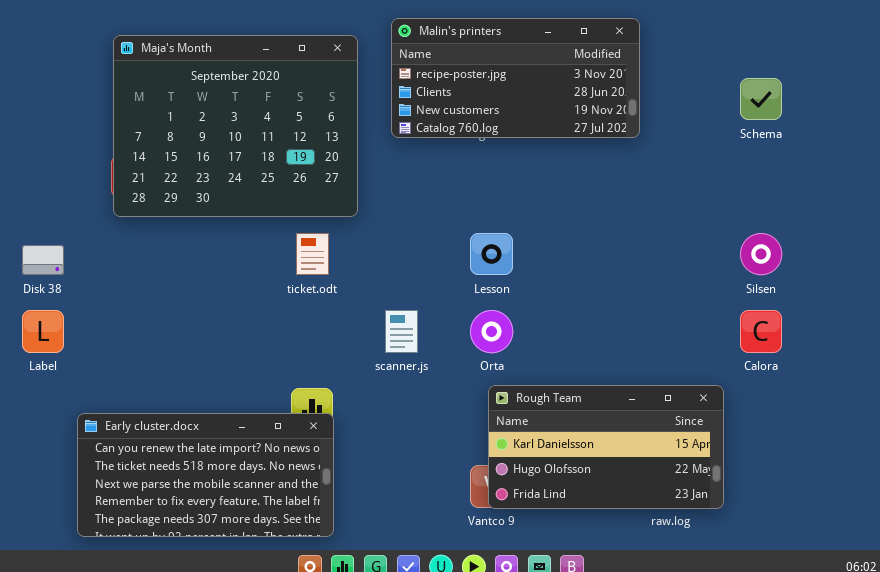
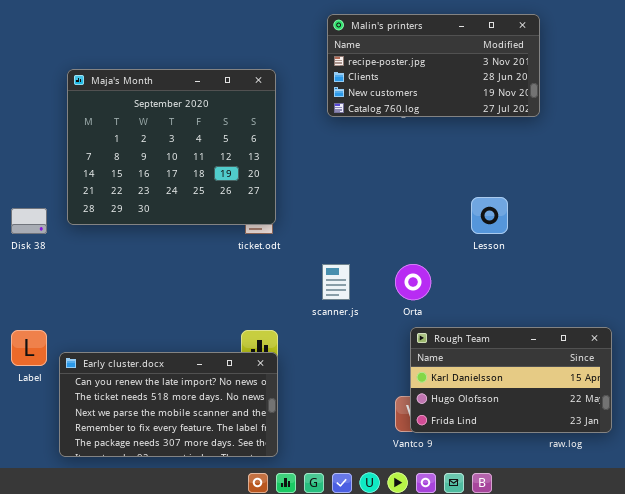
Maja's Month: [113,35,358,217] -> [67,69,276,225], moved
Lesson: [470,233,513,275] -> [471,197,508,234], moved
Label: [22,310,64,353] -> [11,330,47,366], moved

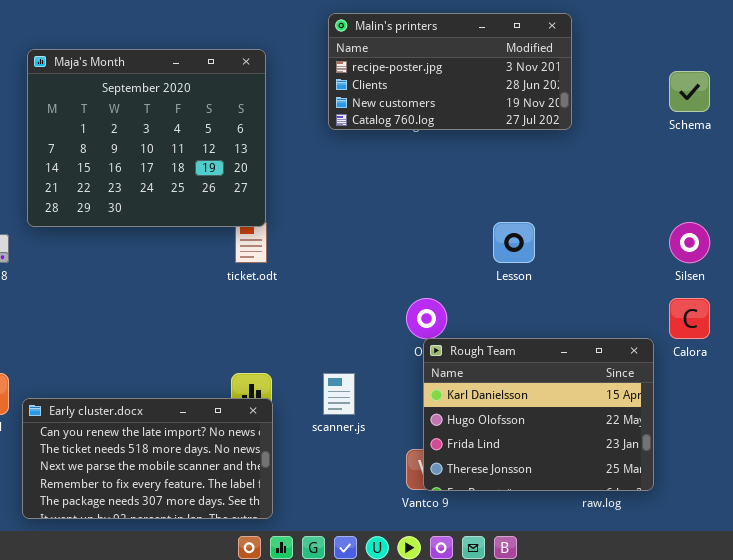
Maja's Month: [67,69,276,225] -> [27,49,266,227], moved
scanner.js: [322,264,350,300] -> [323,373,355,415], moved
Rough Team: [410,327,612,433] -> [423,338,654,491], resized

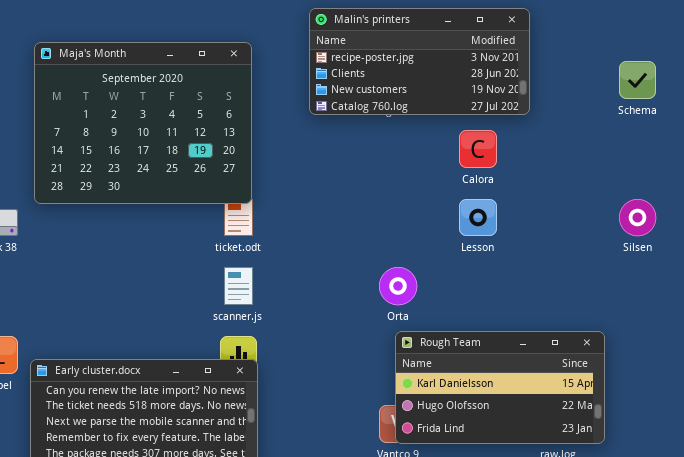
Calora: [669,298,710,339] -> [459,130,497,168], moved
Rough Team: [423,338,654,491] -> [395,331,605,444], resized
scanner.js: [323,373,355,415] -> [224,267,253,305], moved

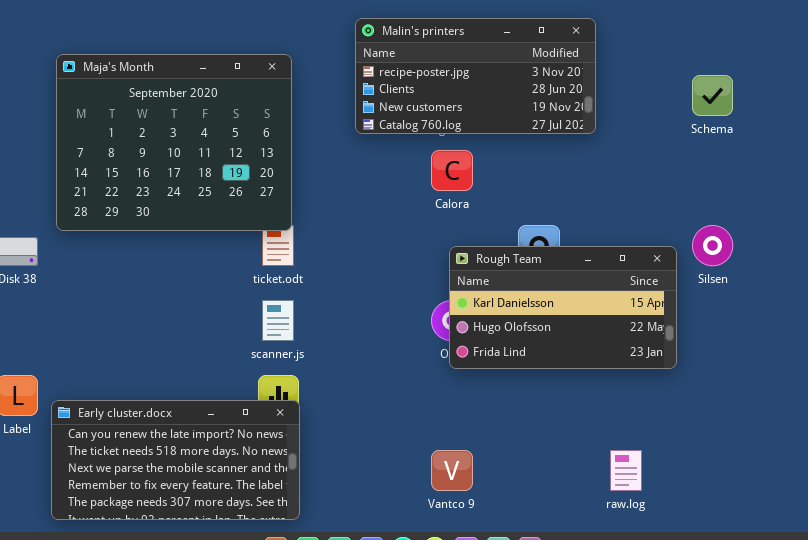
Calora: [459,130,497,168] -> [431,150,473,191], moved
Rough Team: [395,331,605,444] -> [449,246,677,369], moved

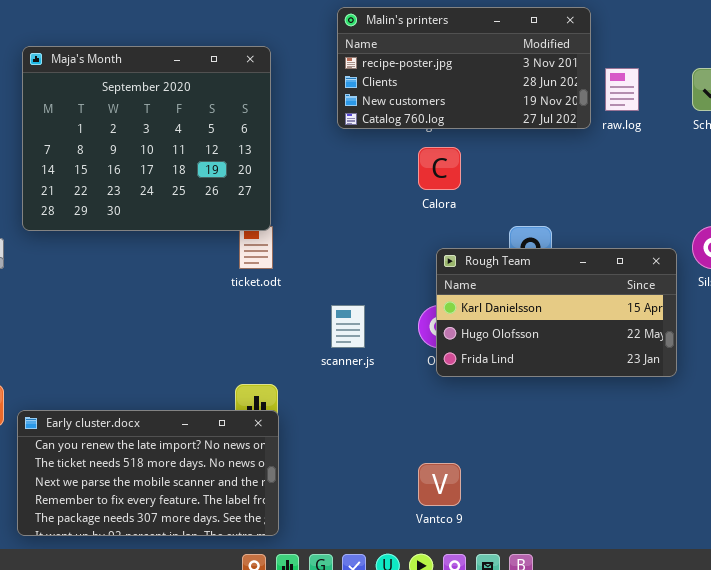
scanner.js: [262,300,294,341] -> [331,305,365,348], moved
raw.log: [610,450,642,491] -> [605,68,639,111], moved

